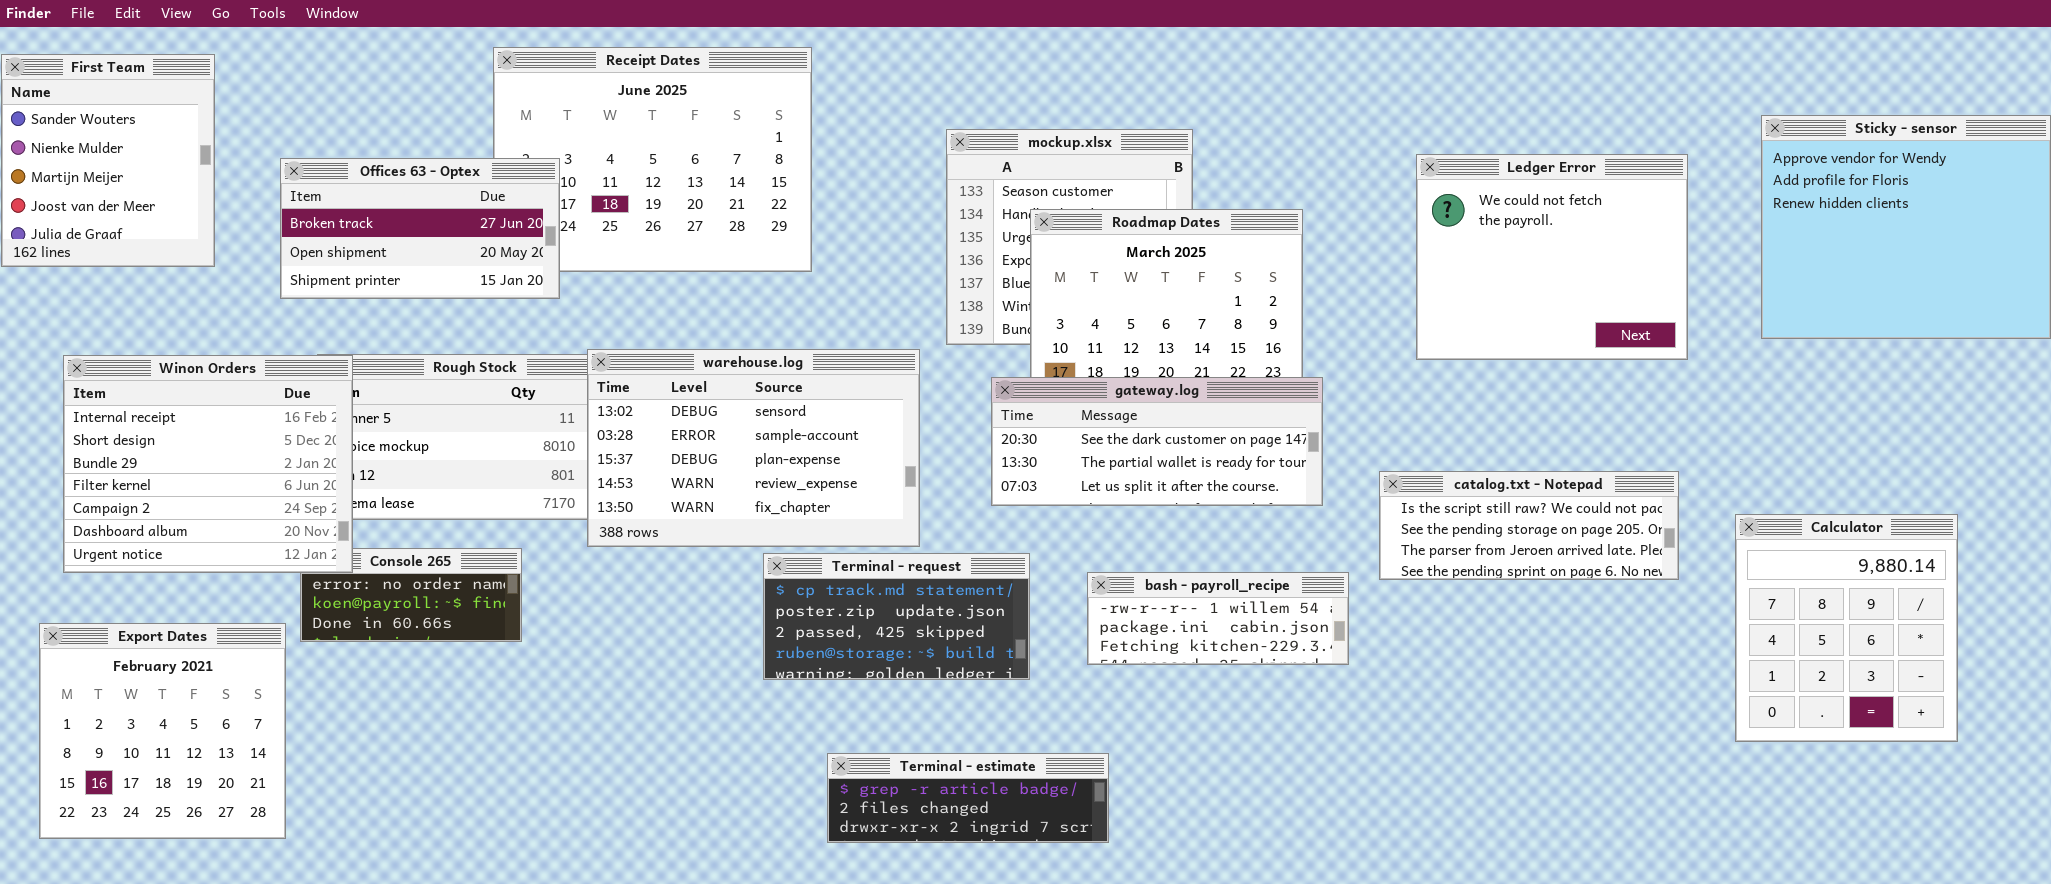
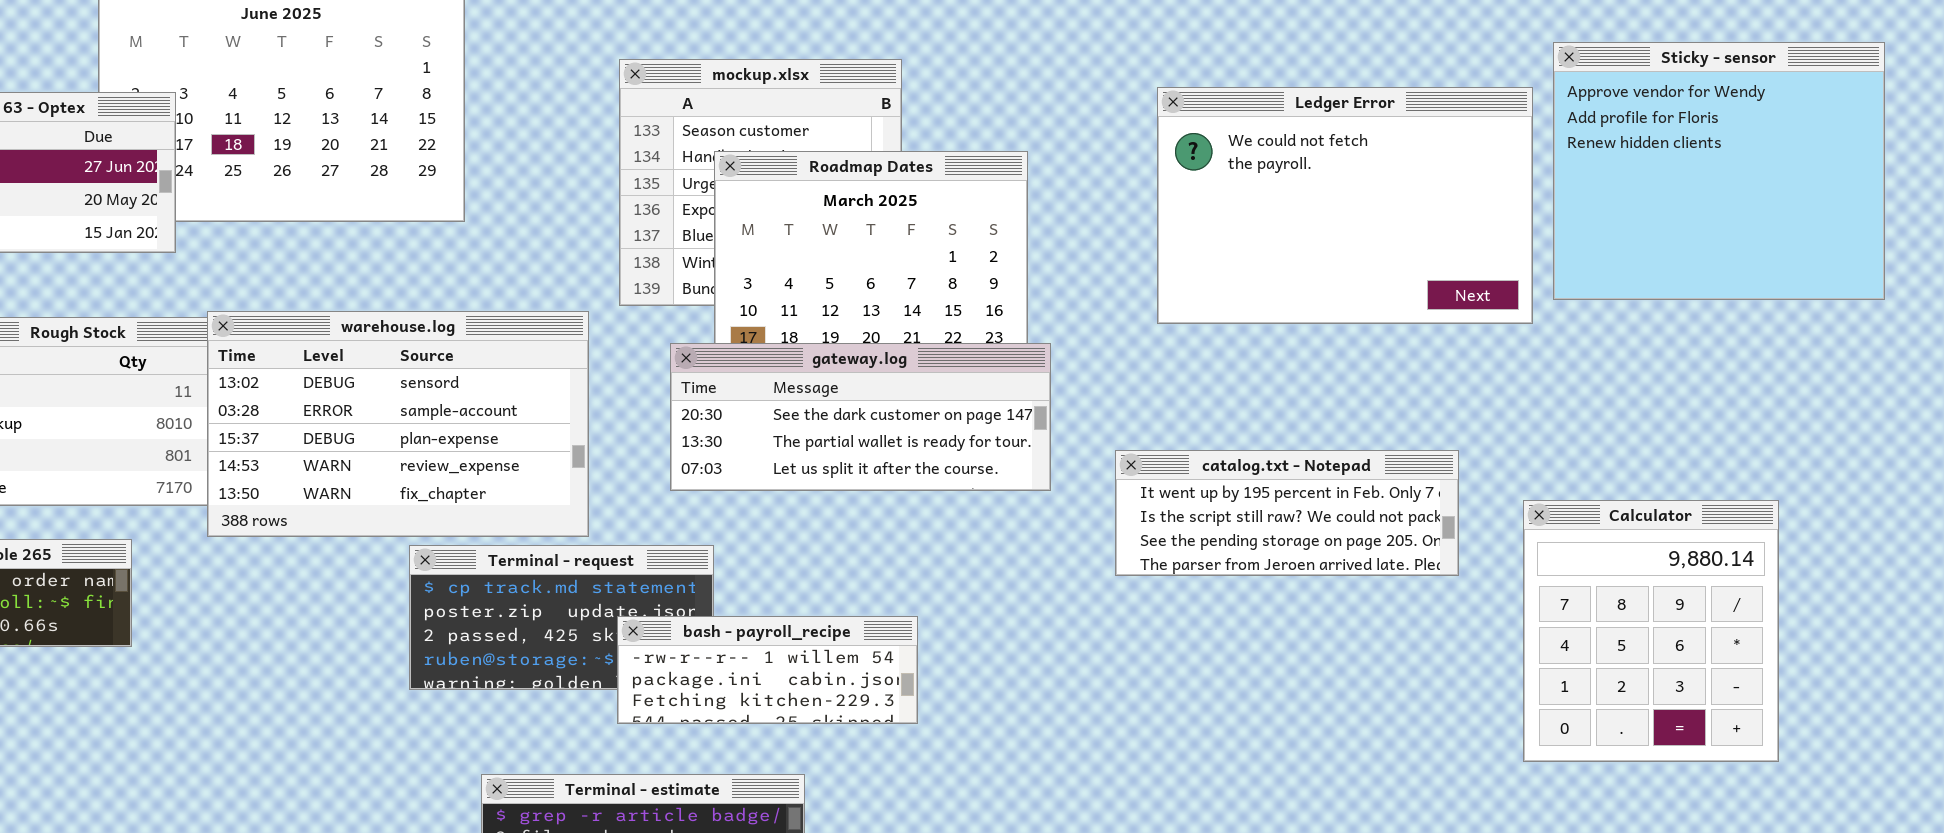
Ledger Error: [1416,154,1688,360] -> [1157,87,1533,324], resized
catalog.txt - Notepad: [1379,471,1679,580] -> [1115,450,1459,576], scrolled up 1 row
bash - payroll_recipe: [1087,572,1349,665] -> [617,616,918,724], moved

